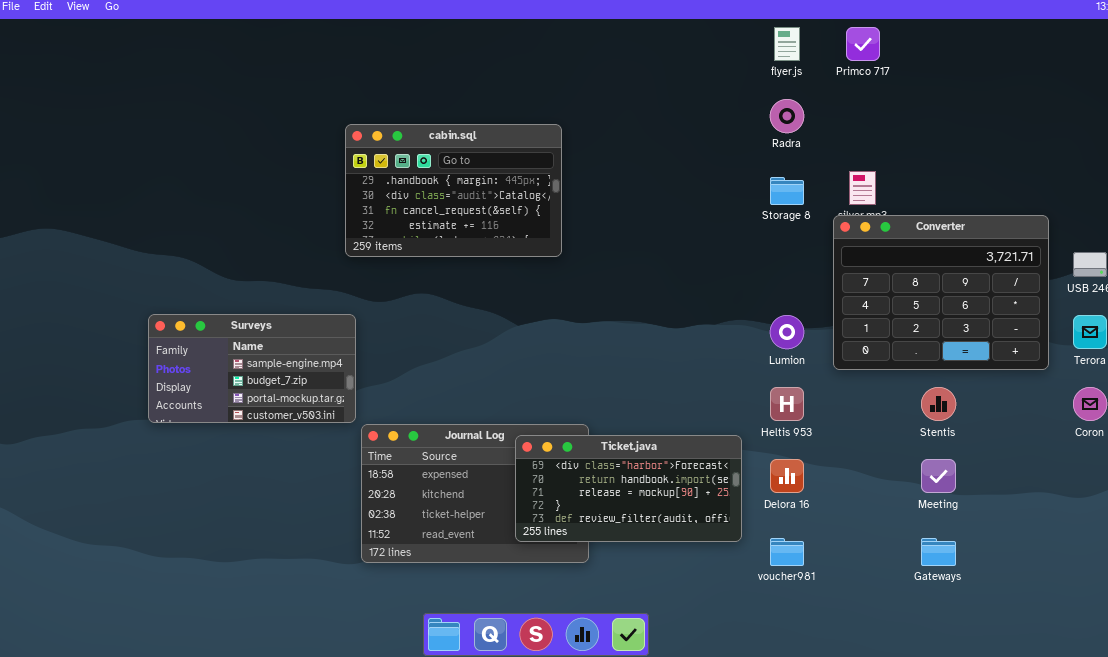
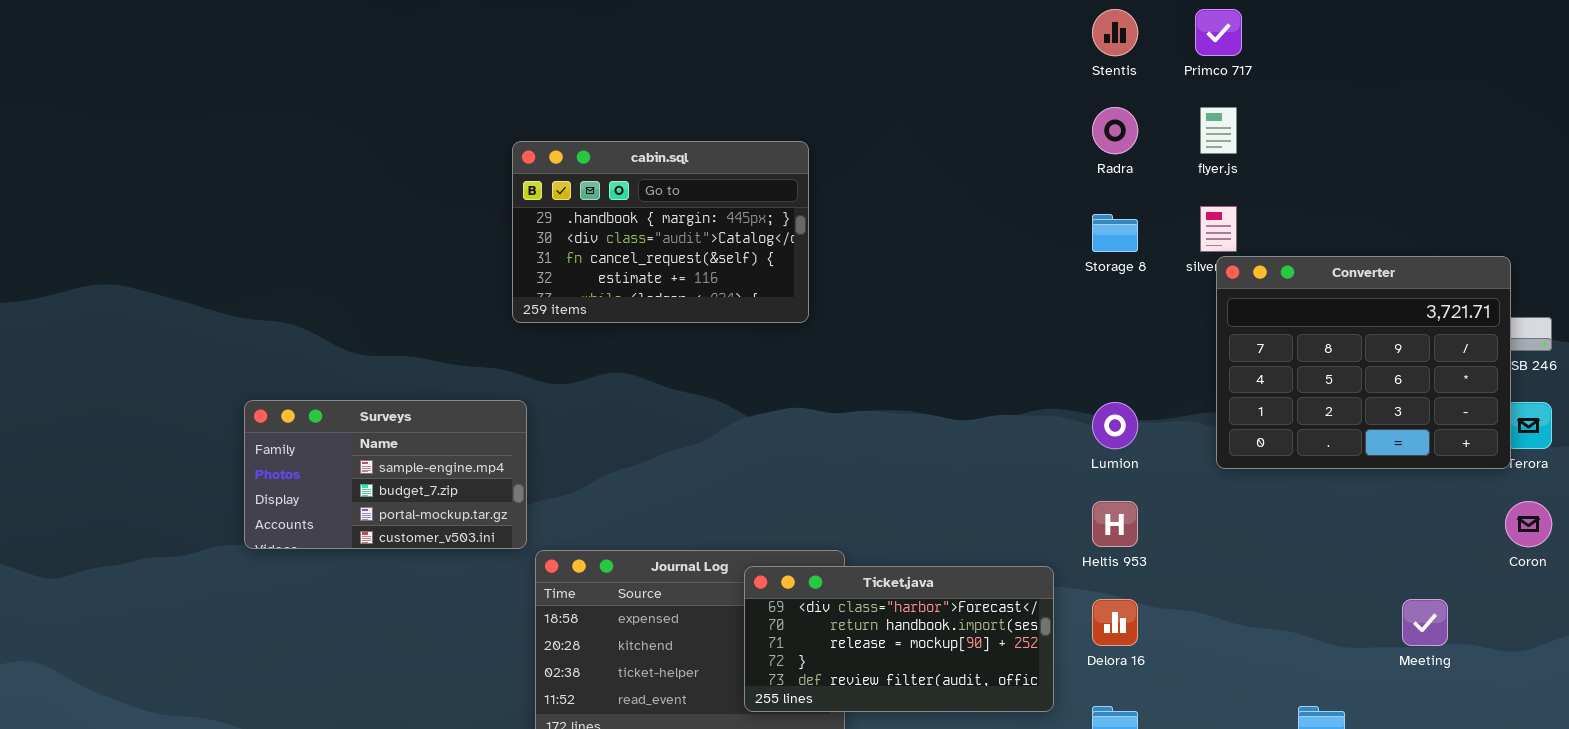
flyer.js: [774,27,800,61] -> [1200,107,1237,154], moved
Converter: [833,215,1049,370] -> [1216,256,1511,469], moved
Stentis: [921,387,956,421] -> [1092,9,1138,56], moved
Meeting: [921,459,956,493] -> [1402,599,1448,646], moved

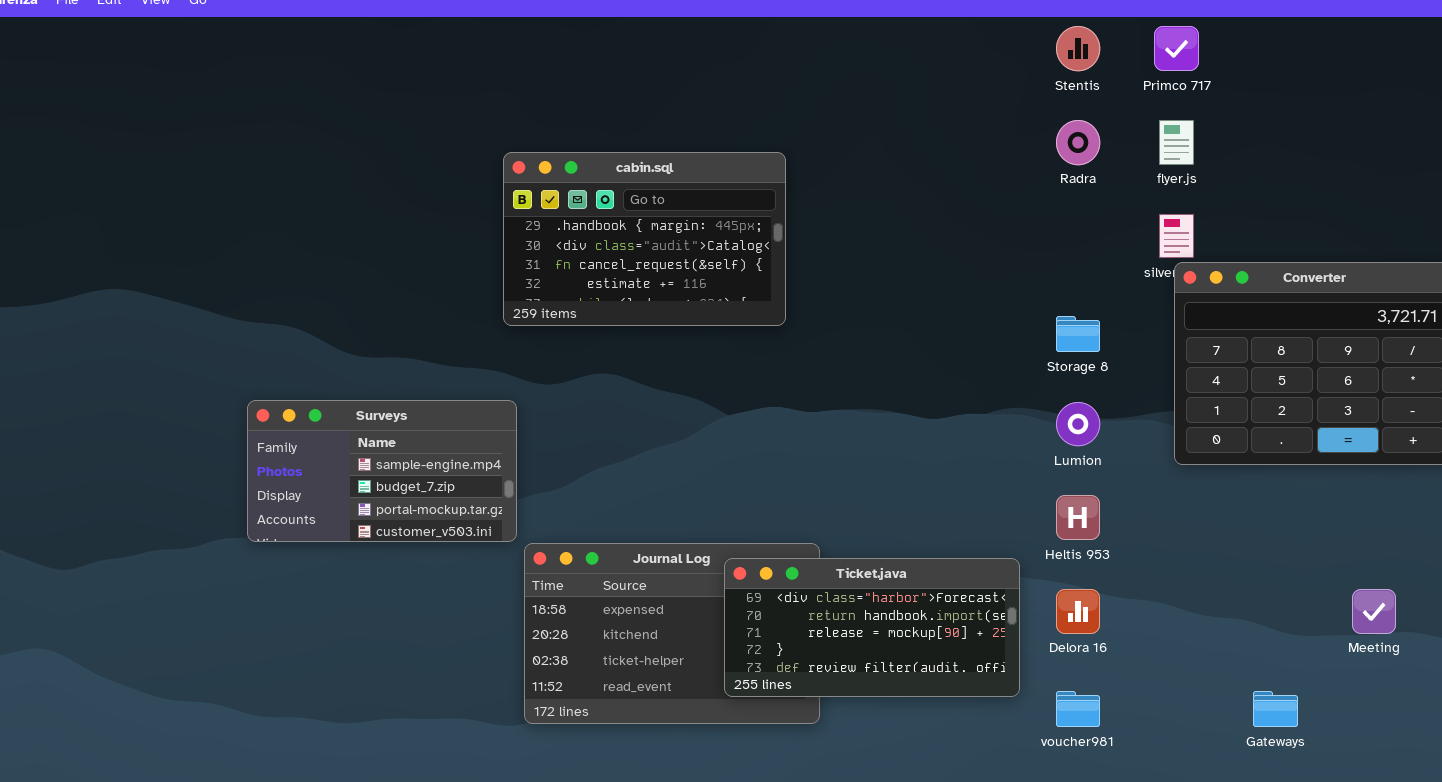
Storage 8: [1092,214,1138,252] -> [1056,316,1100,352], moved

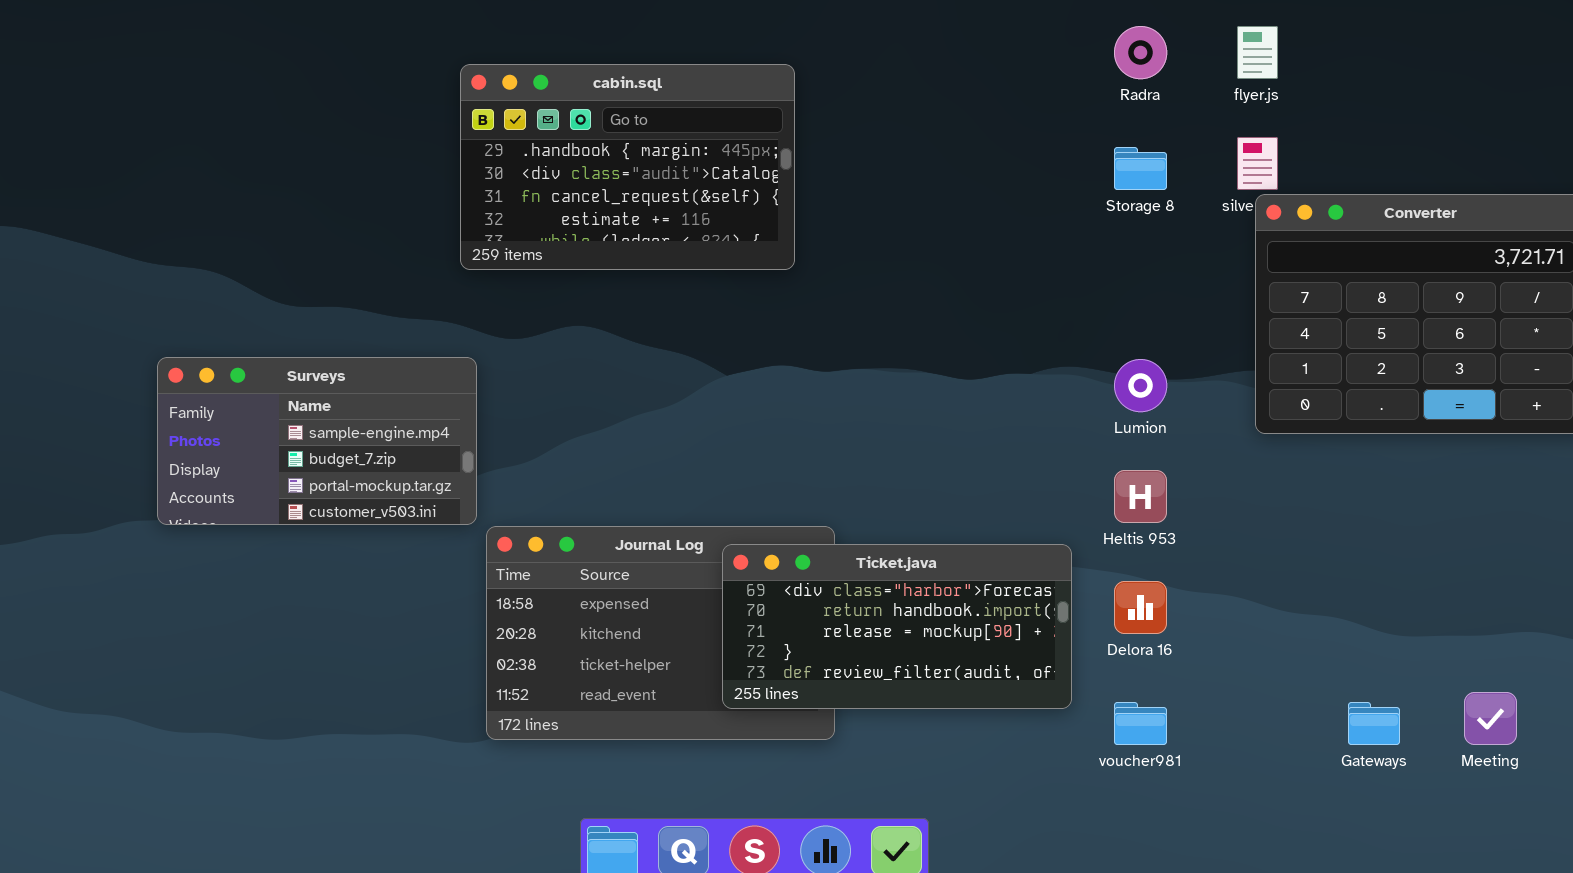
Storage 8: [1056,316,1100,352] -> [1114,147,1167,190], moved
Meeting: [1352,589,1396,634] -> [1464,692,1517,745], moved

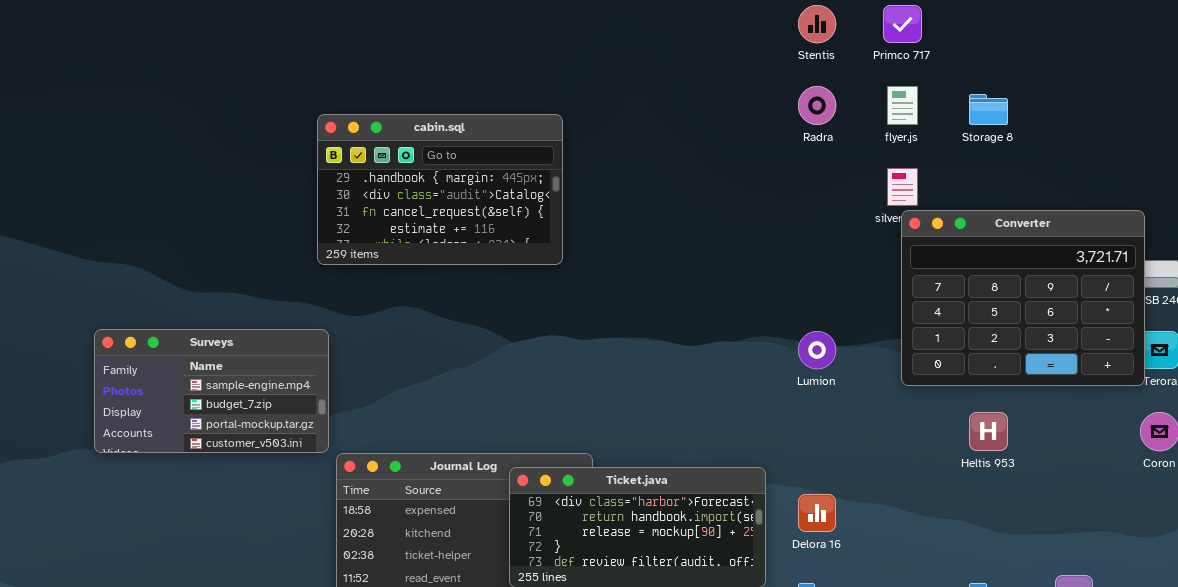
Storage 8: [1114,147,1167,190] -> [969,94,1008,125], moved
Heltis 953: [1114,470,1167,523] -> [969,412,1008,451], moved

